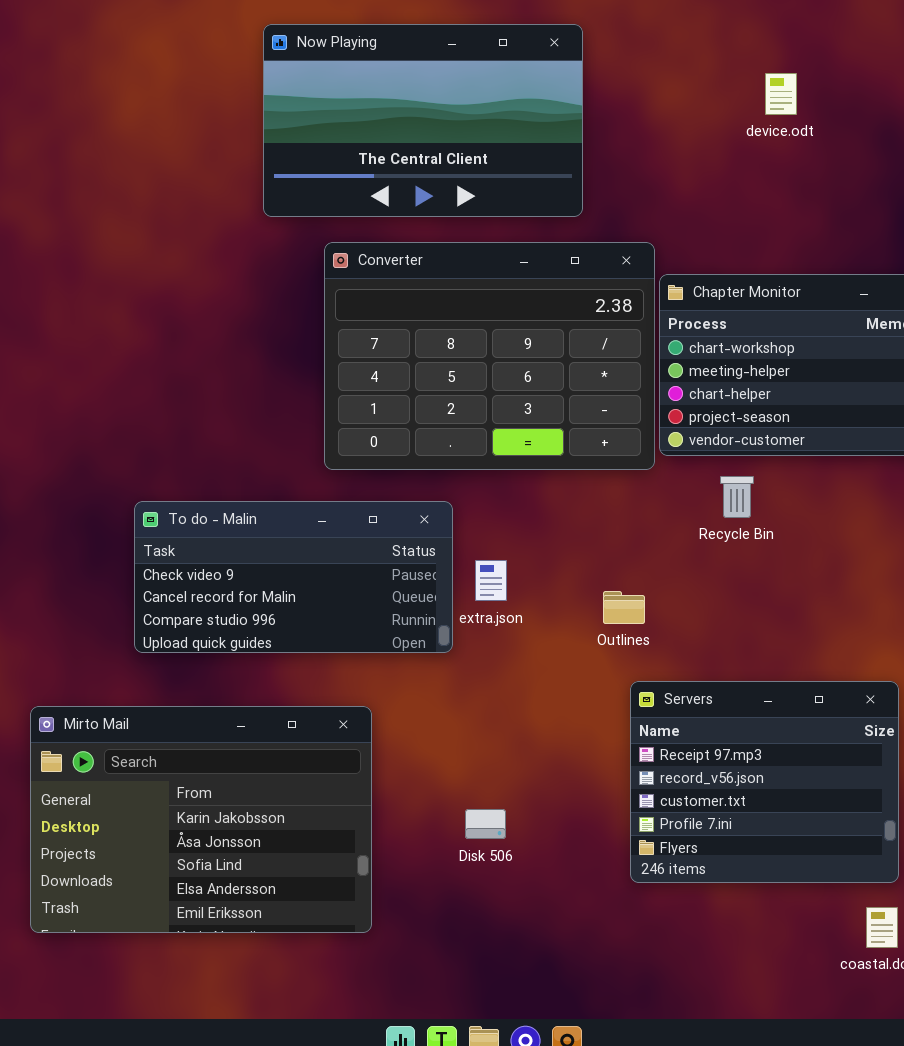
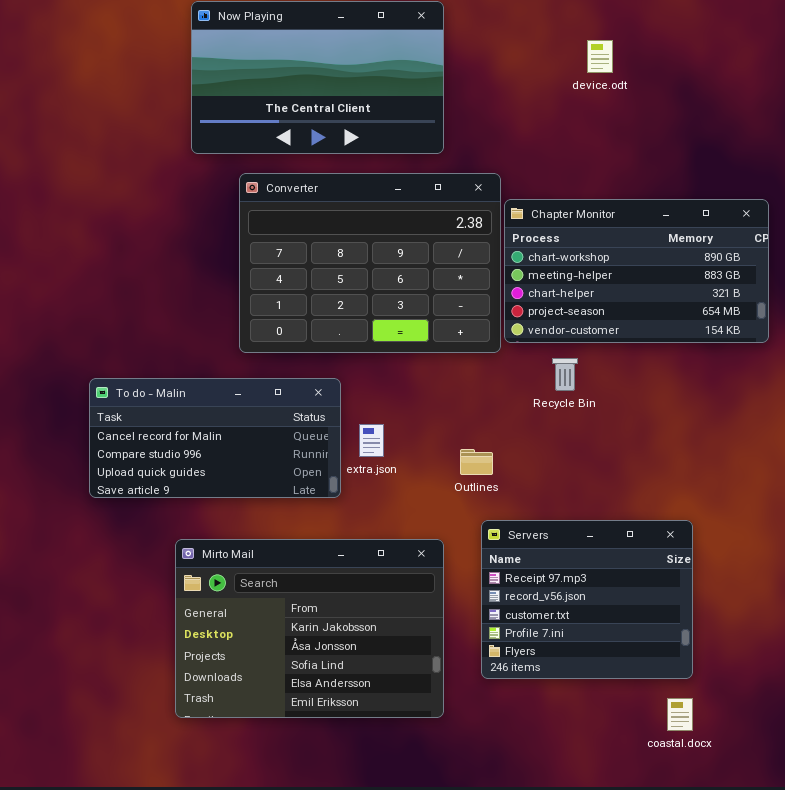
To do - Malin: [134,501,453,653] -> [89,378,341,498], scrolled down 1 row
Mirto Mail: [30,706,372,933] -> [175,539,444,718], moved

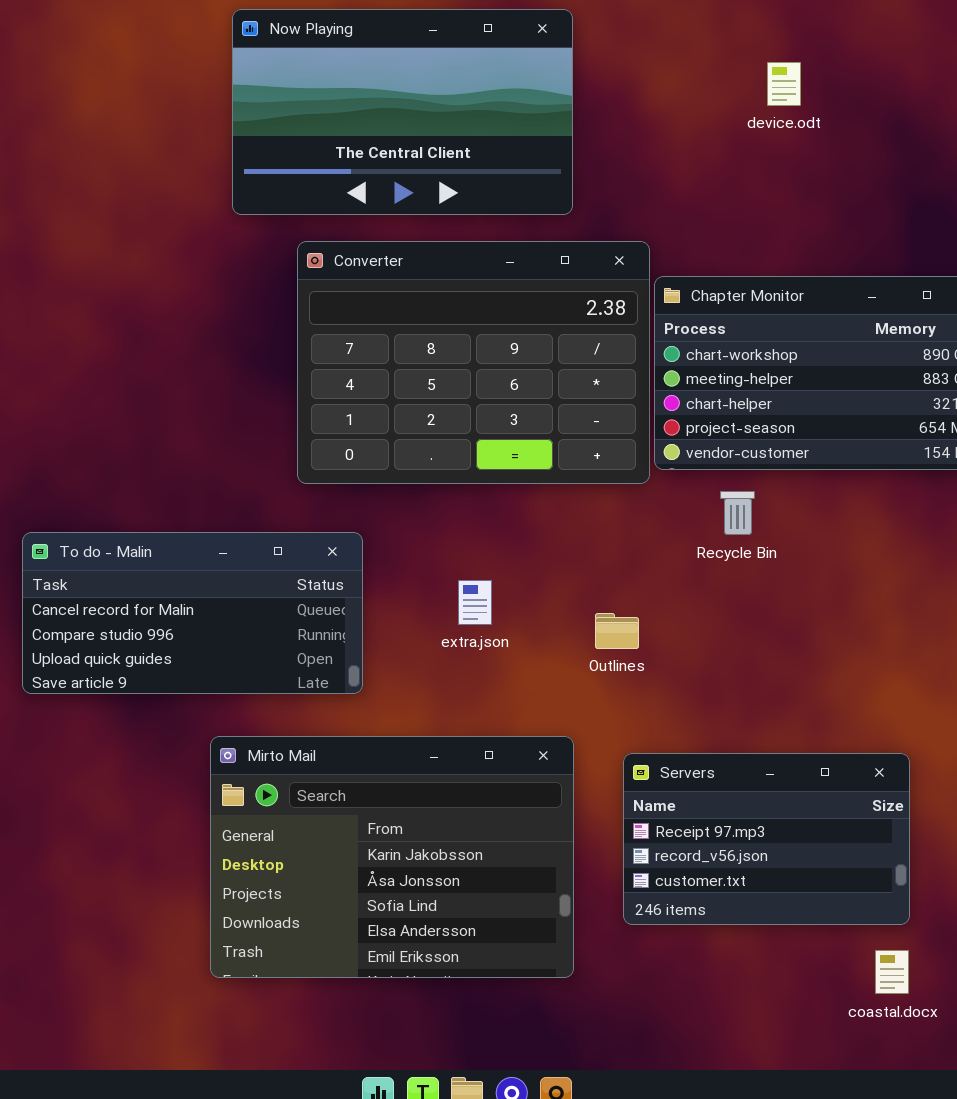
To do - Malin: [89,378,341,498] -> [22,532,363,694], moved
Servers: [481,520,693,679] -> [623,753,910,925], resized

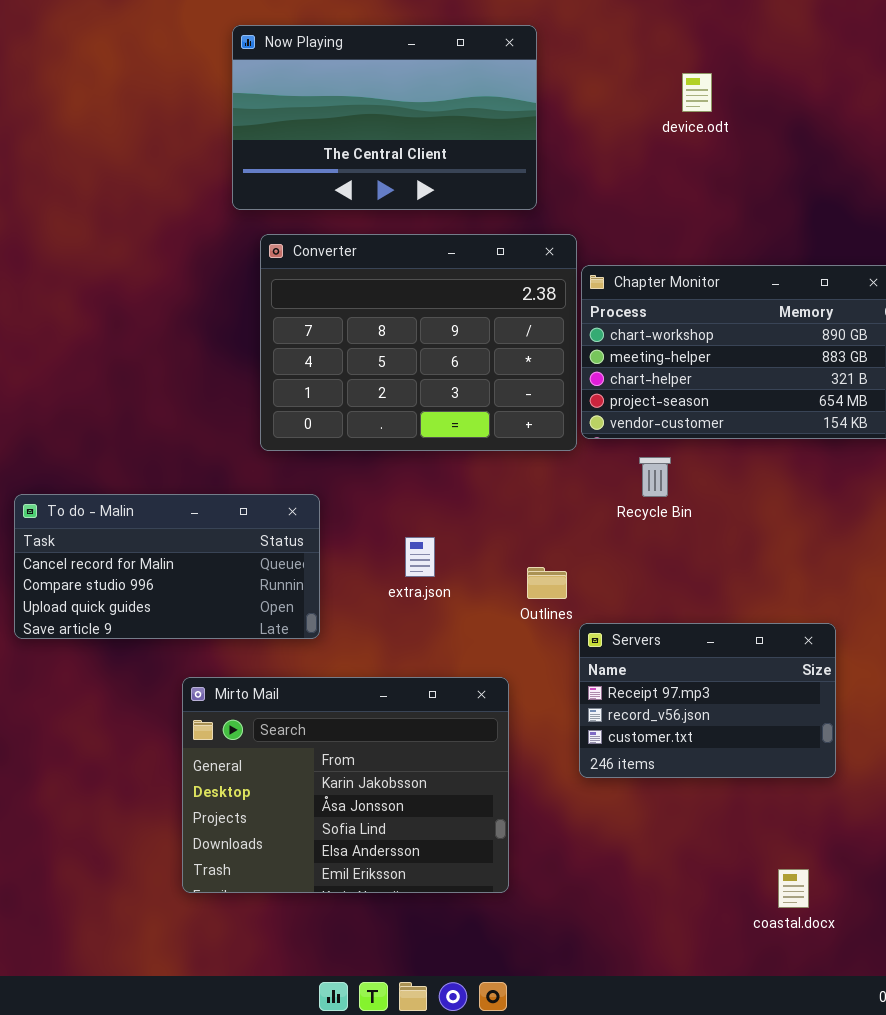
Now Playing: [232,9,573,215] -> [232,25,537,210], moved
Servers: [623,753,910,925] -> [579,623,836,778], moved

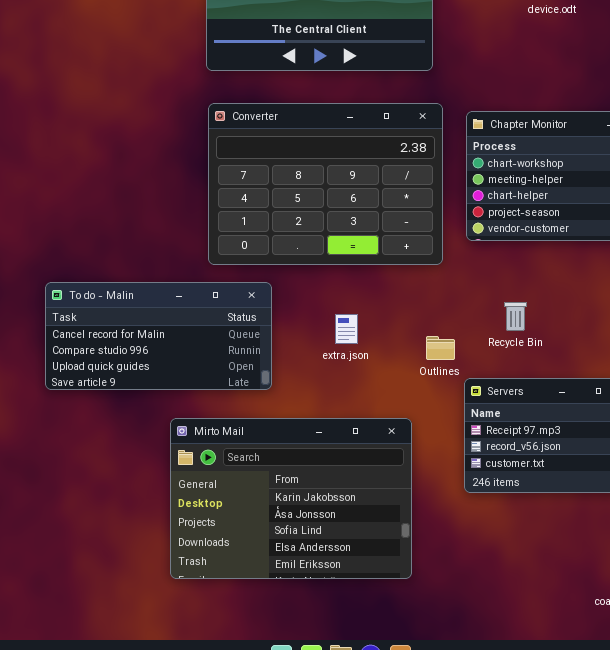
Converter: [260,234,577,451] -> [208,103,443,265], moved
Recycle Bin: [639,457,671,497] -> [504,302,527,331], moved

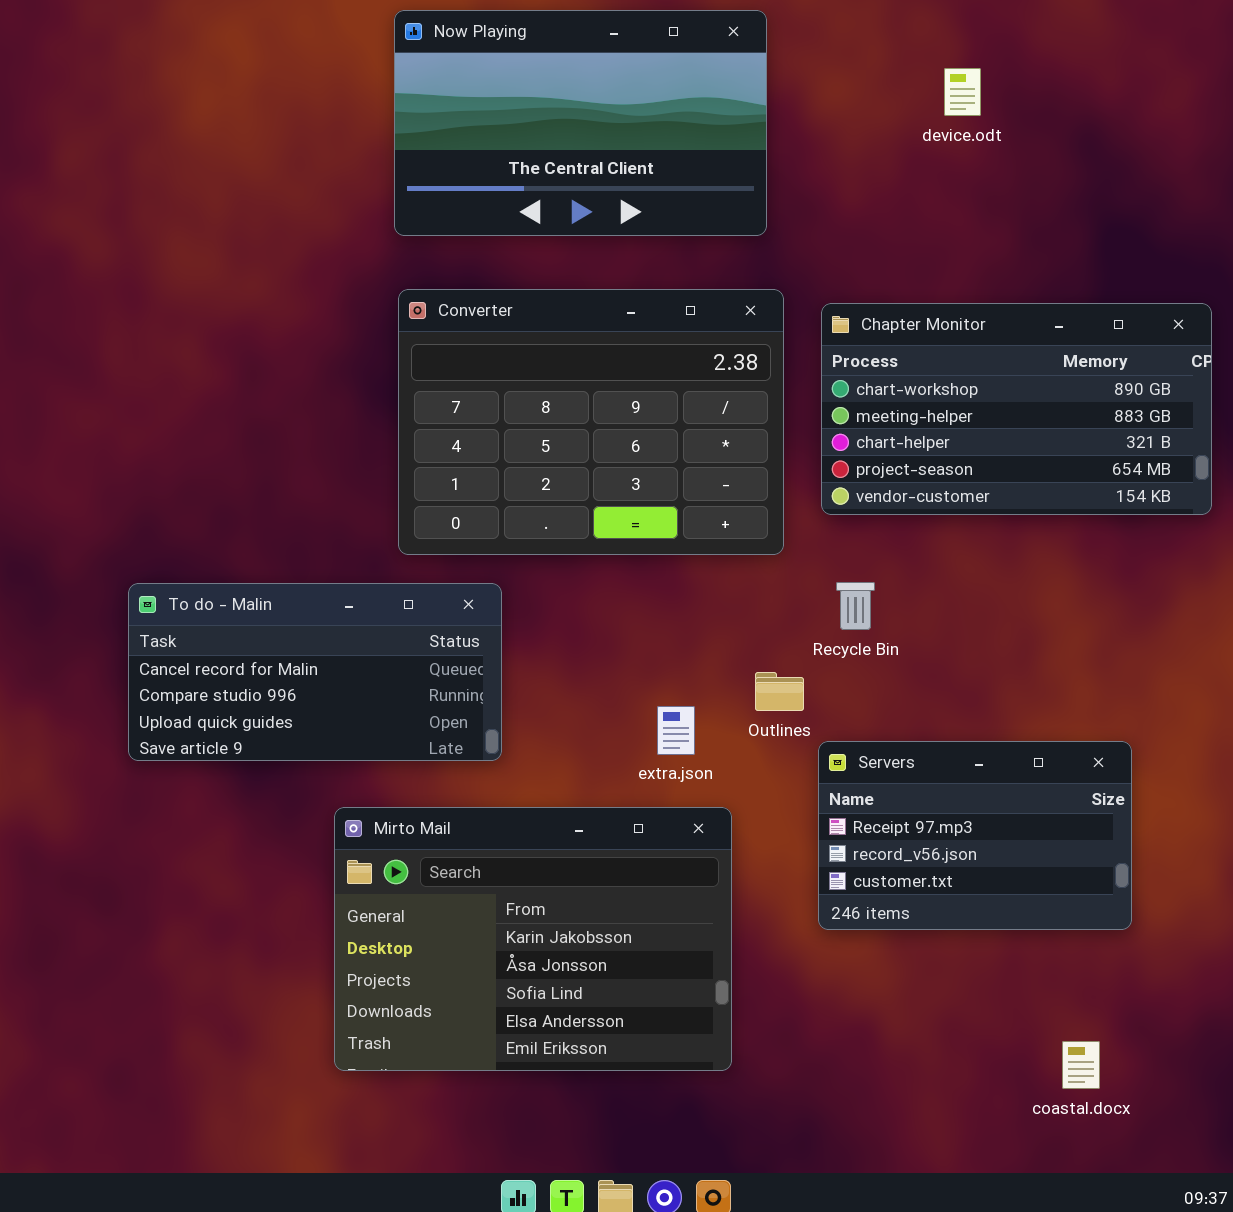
Recycle Bin: [504,302,527,331] -> [836,582,875,630], moved
extra.json: [335,314,358,344] -> [657,706,695,755], moved

